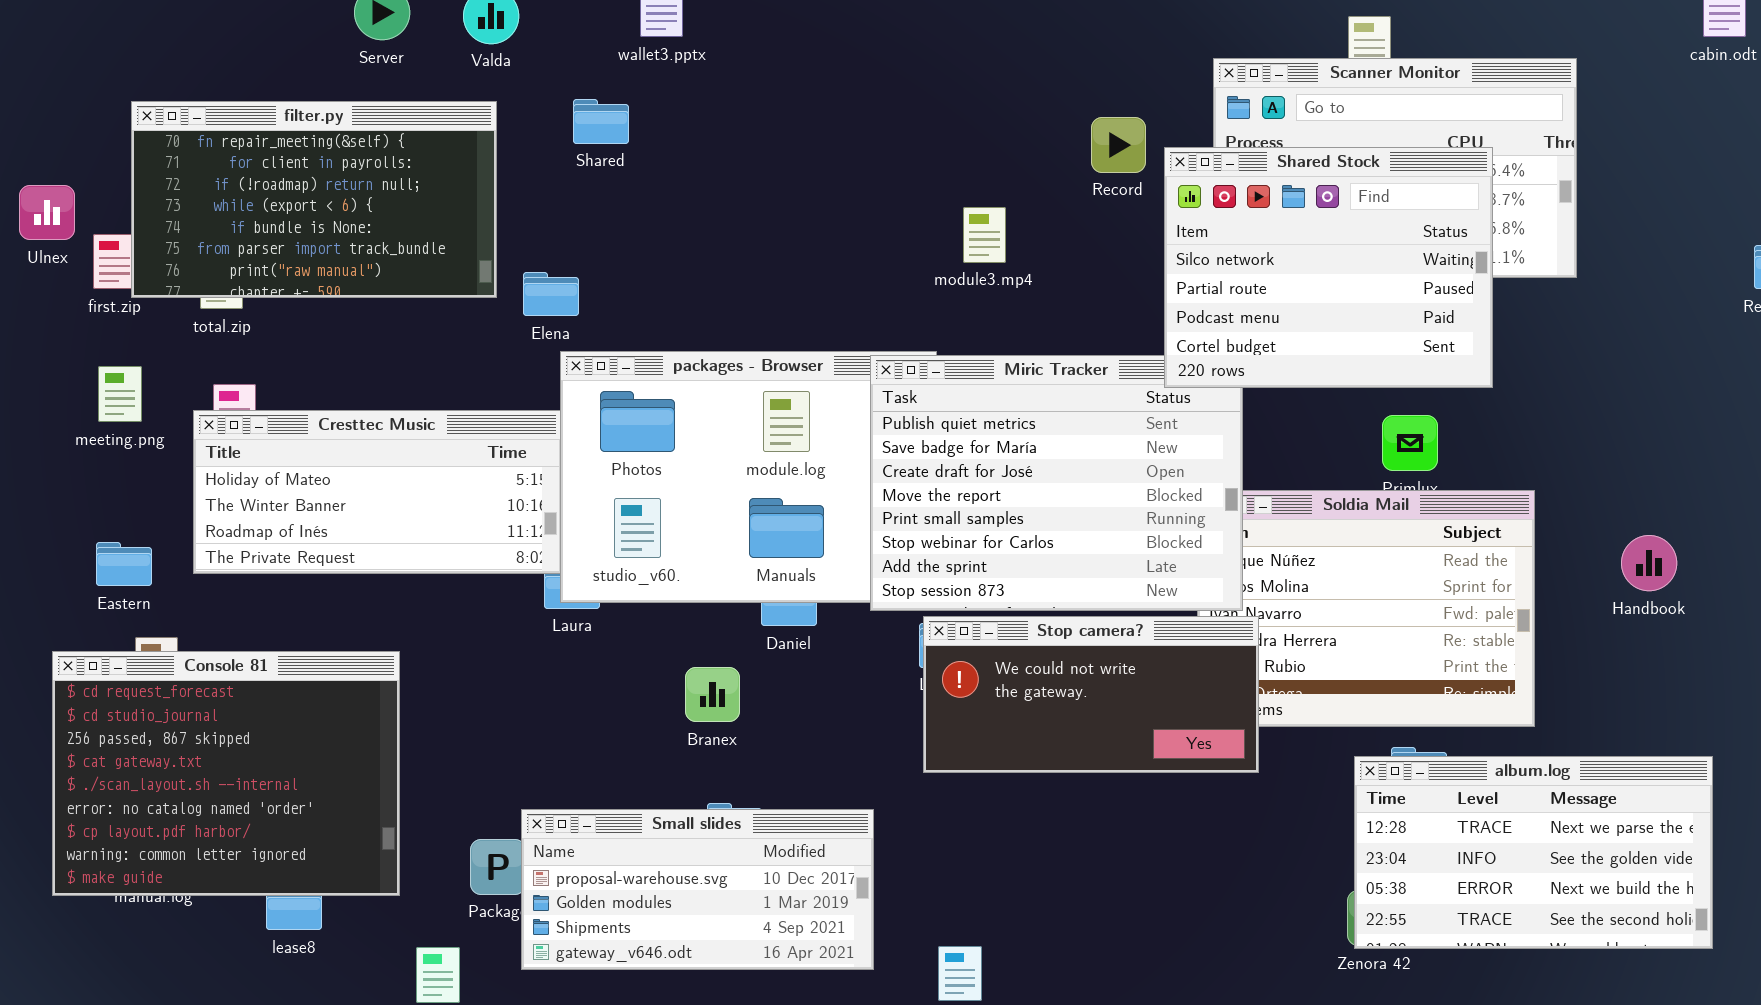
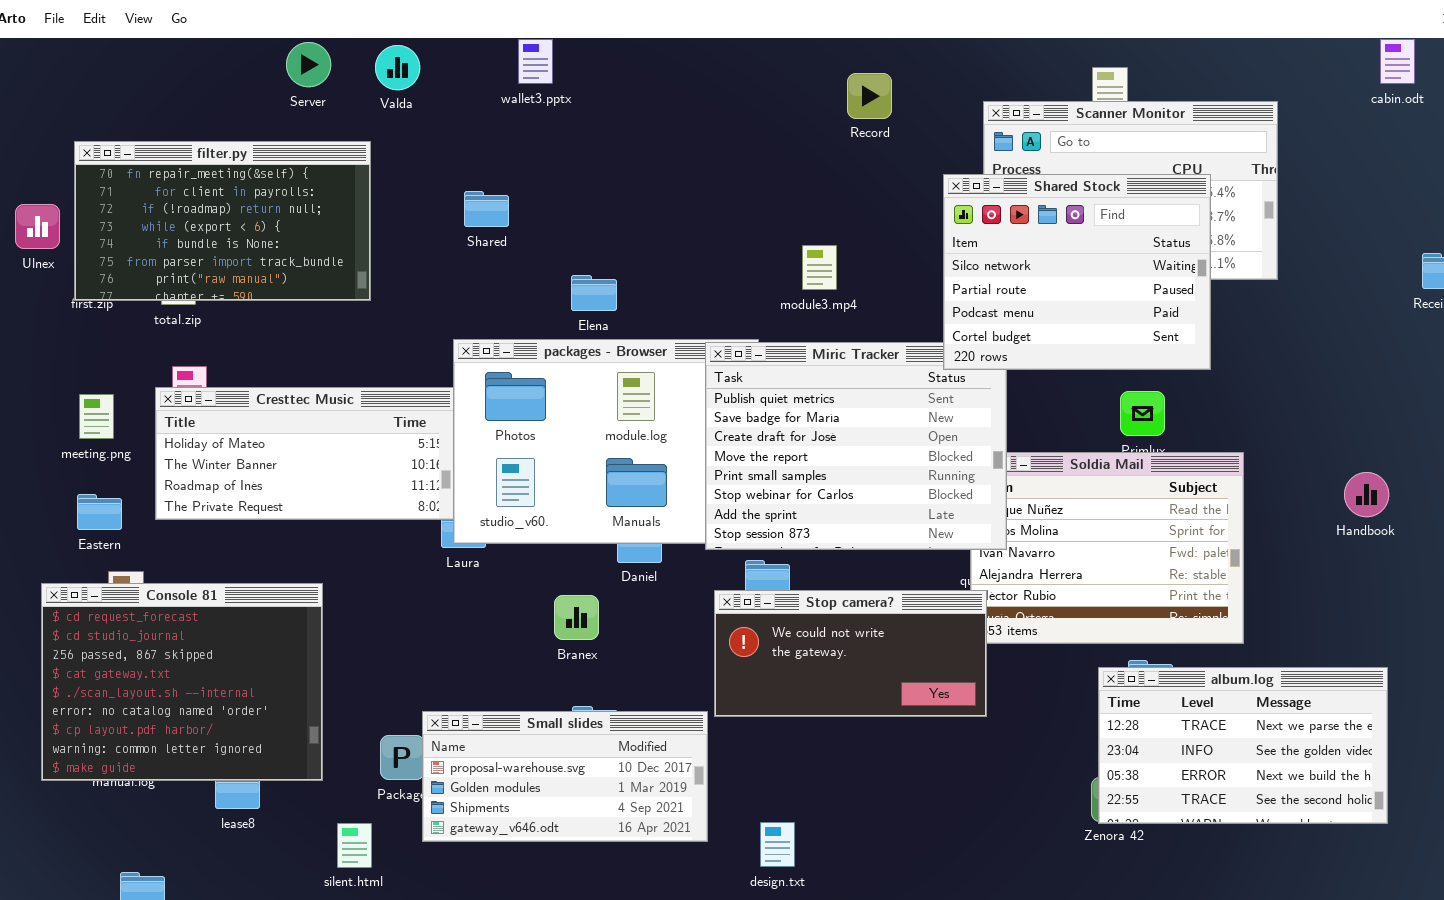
Shared: [573,99,629,144] -> [464,191,509,227], moved
filter.py: [131,101,497,298] -> [74,141,371,301], moved
Record: [1091,117,1146,173] -> [847,73,892,119], moved
module3.mp4: [963,207,1006,263] -> [802,245,837,290], moved
Elena: [523,272,579,316] -> [571,275,617,311], moved
meeting.png: [98,366,142,422] -> [79,394,114,439], moved
Handbook: [1621,535,1677,591] -> [1344,472,1389,517], moved
Stop camera?: [923,616,1259,773] -> [714,590,987,717], moved

